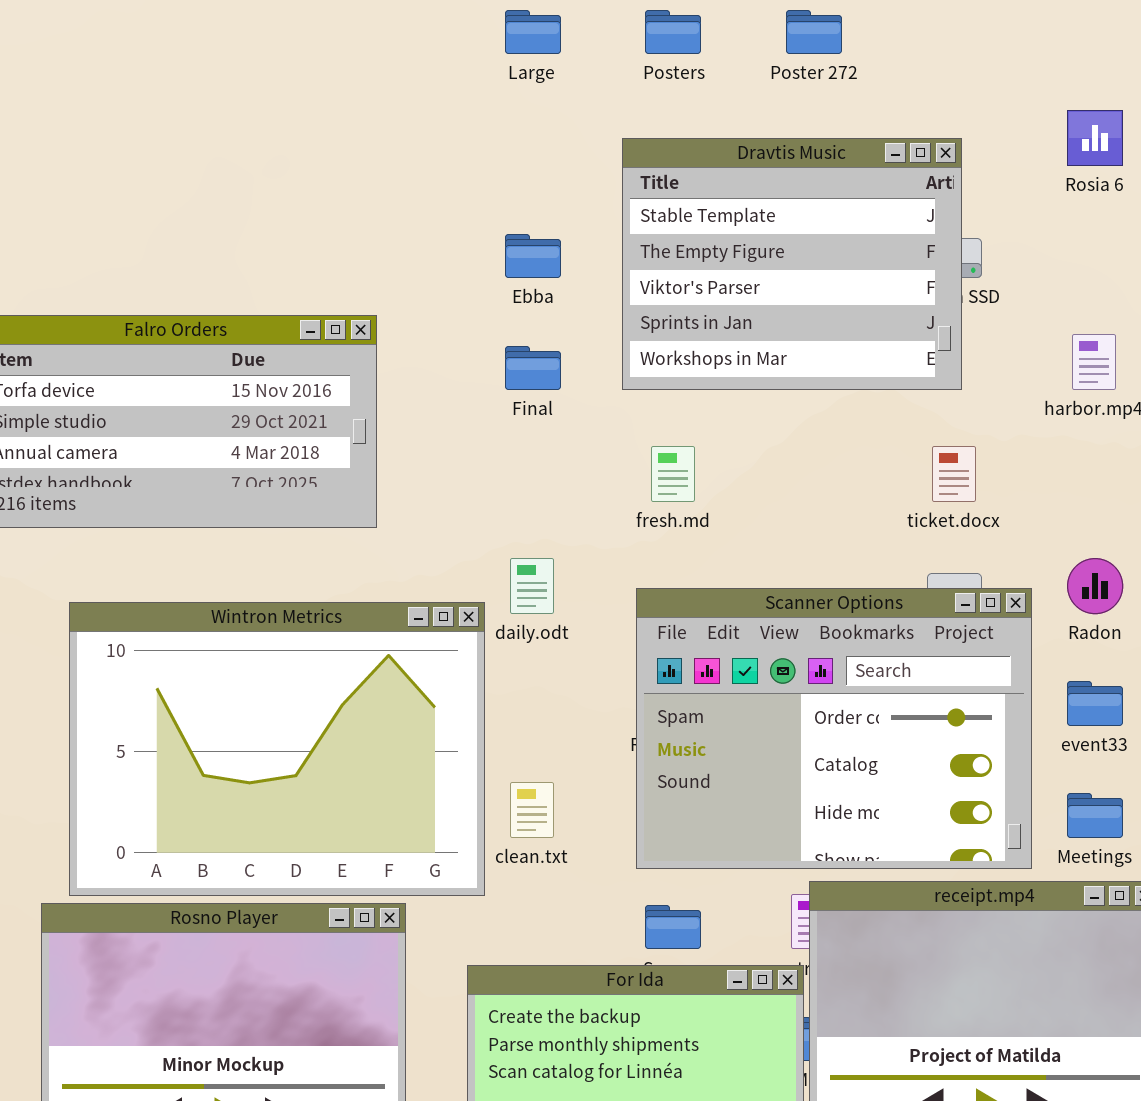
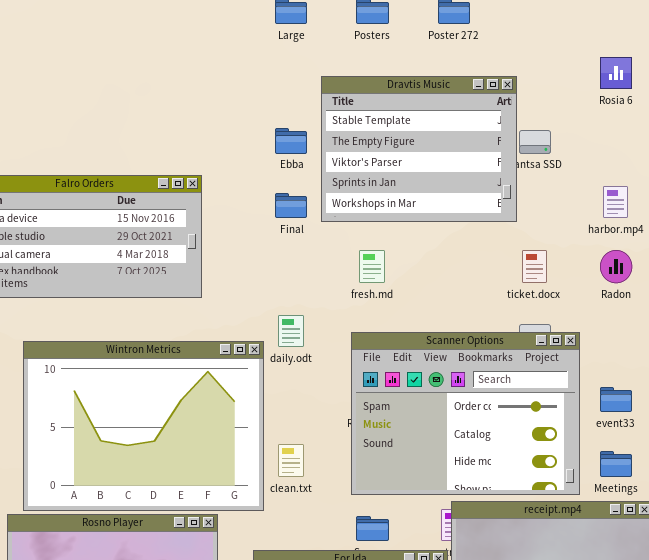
Dravtis Music: [622,138,962,390] -> [321,76,517,222], moved
Radon: [1067,558,1123,614] -> [600,250,632,283], moved

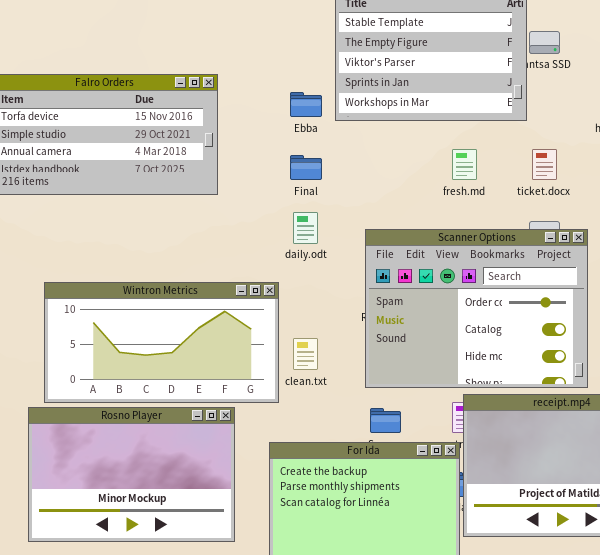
Ebba: [275,128,307,154] -> [290,92,322,117], moved
Final: [275,193,307,218] -> [290,155,322,180], moved
fresh.md: [359,250,385,283] -> [452,149,477,180], moved
Wintron Metrics: [23,341,264,511] -> [44,282,279,403], resized

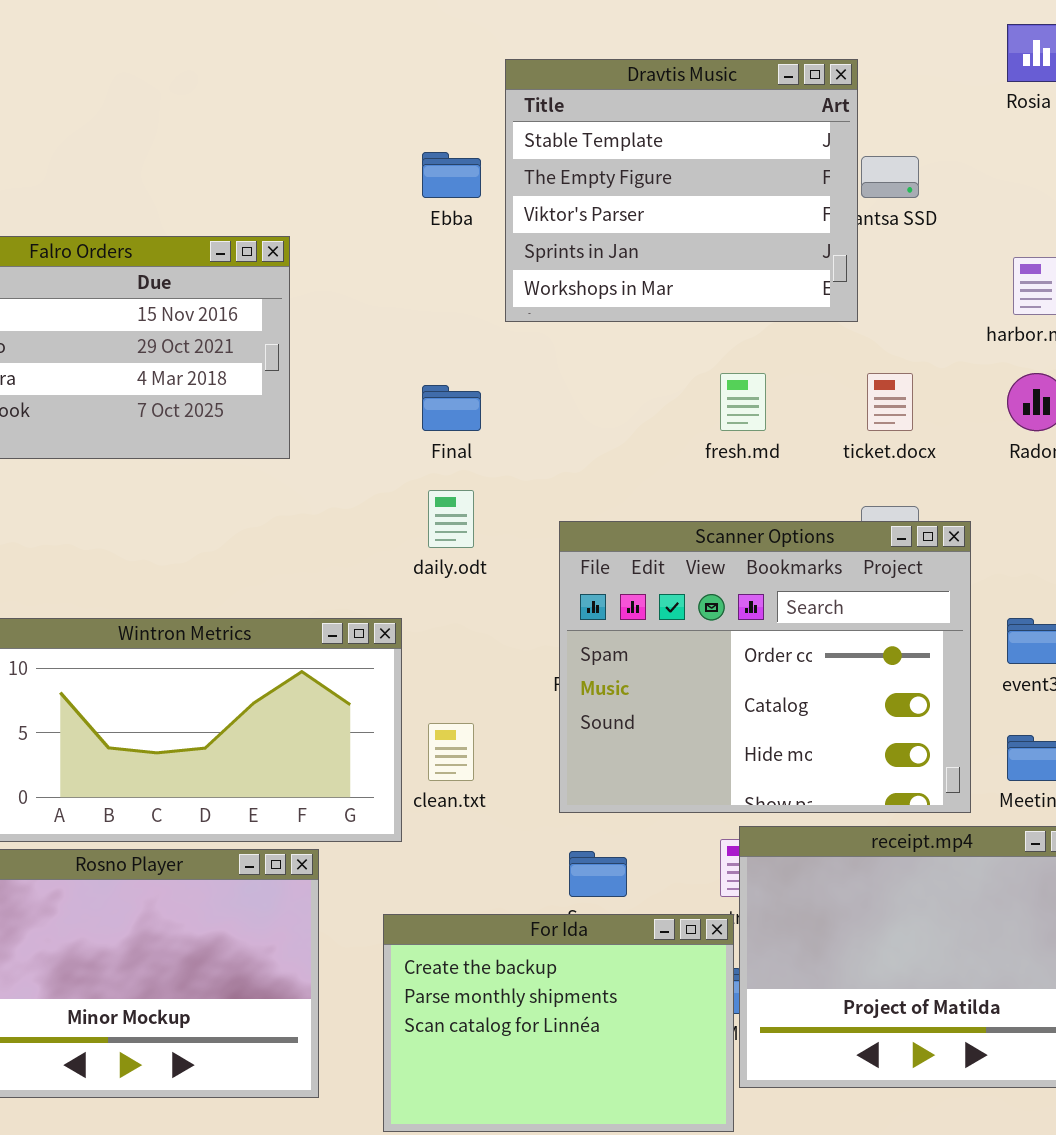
Ebba: [290,92,322,117] -> [422,152,481,198], moved

